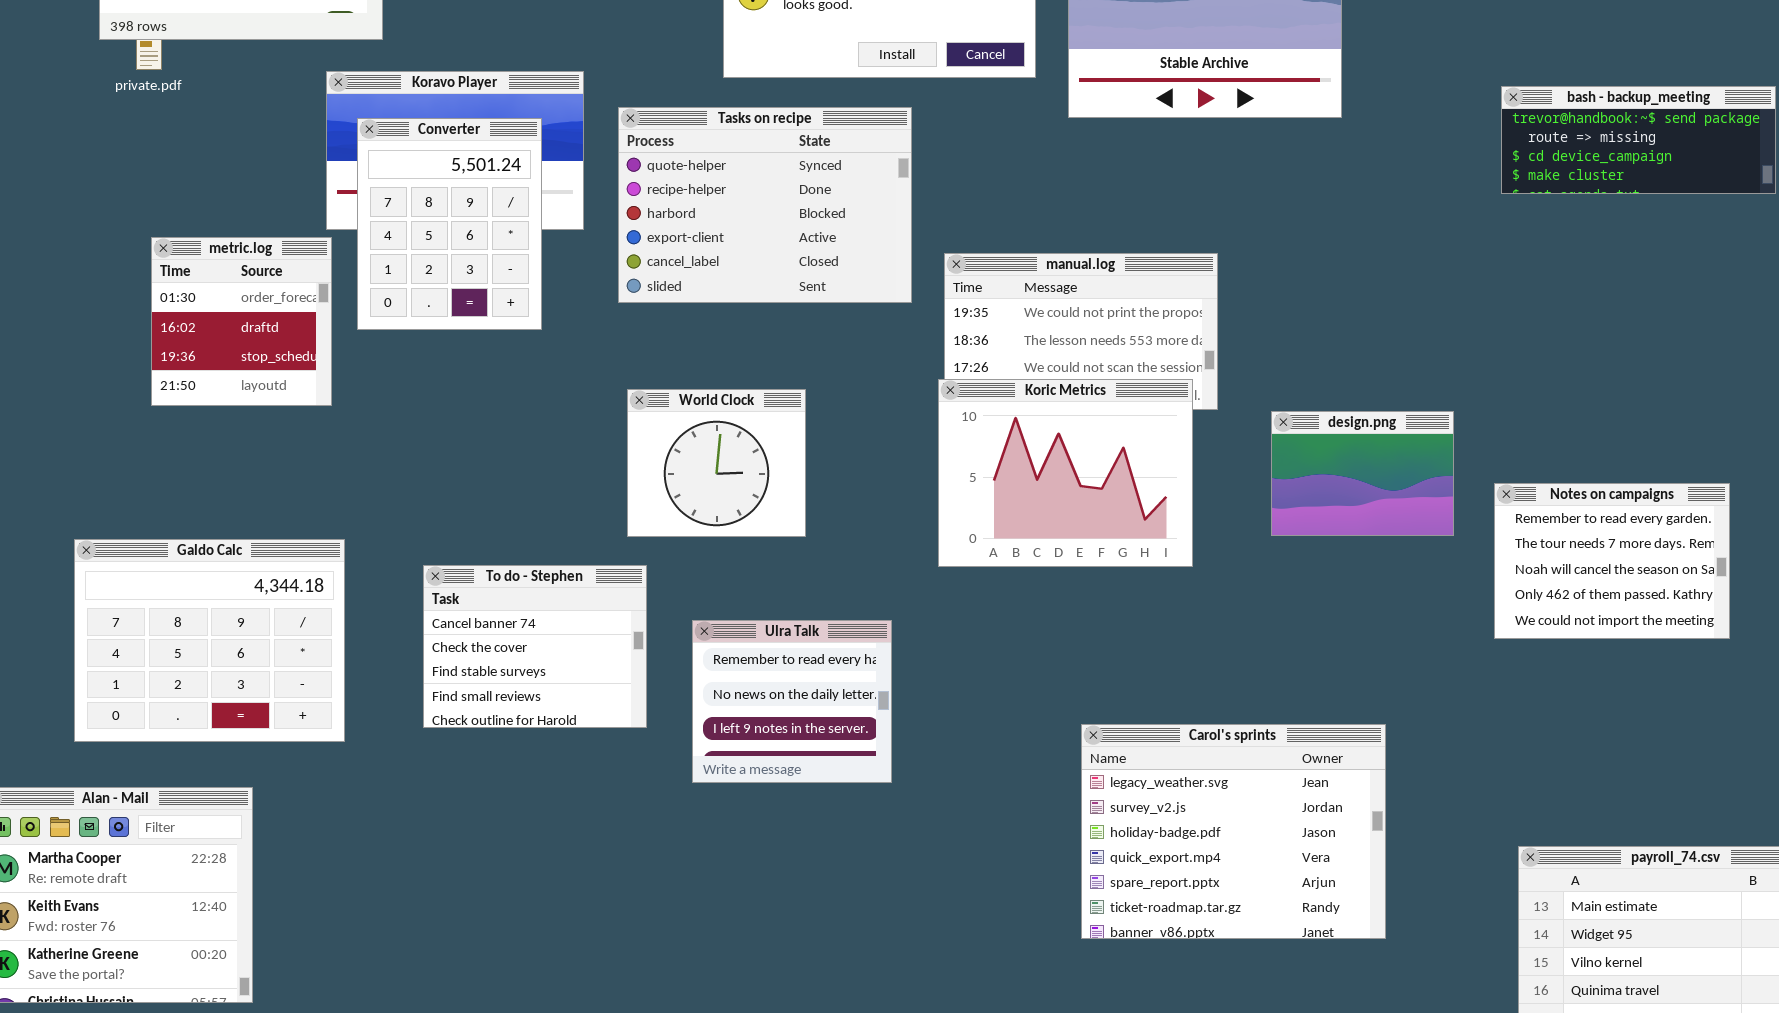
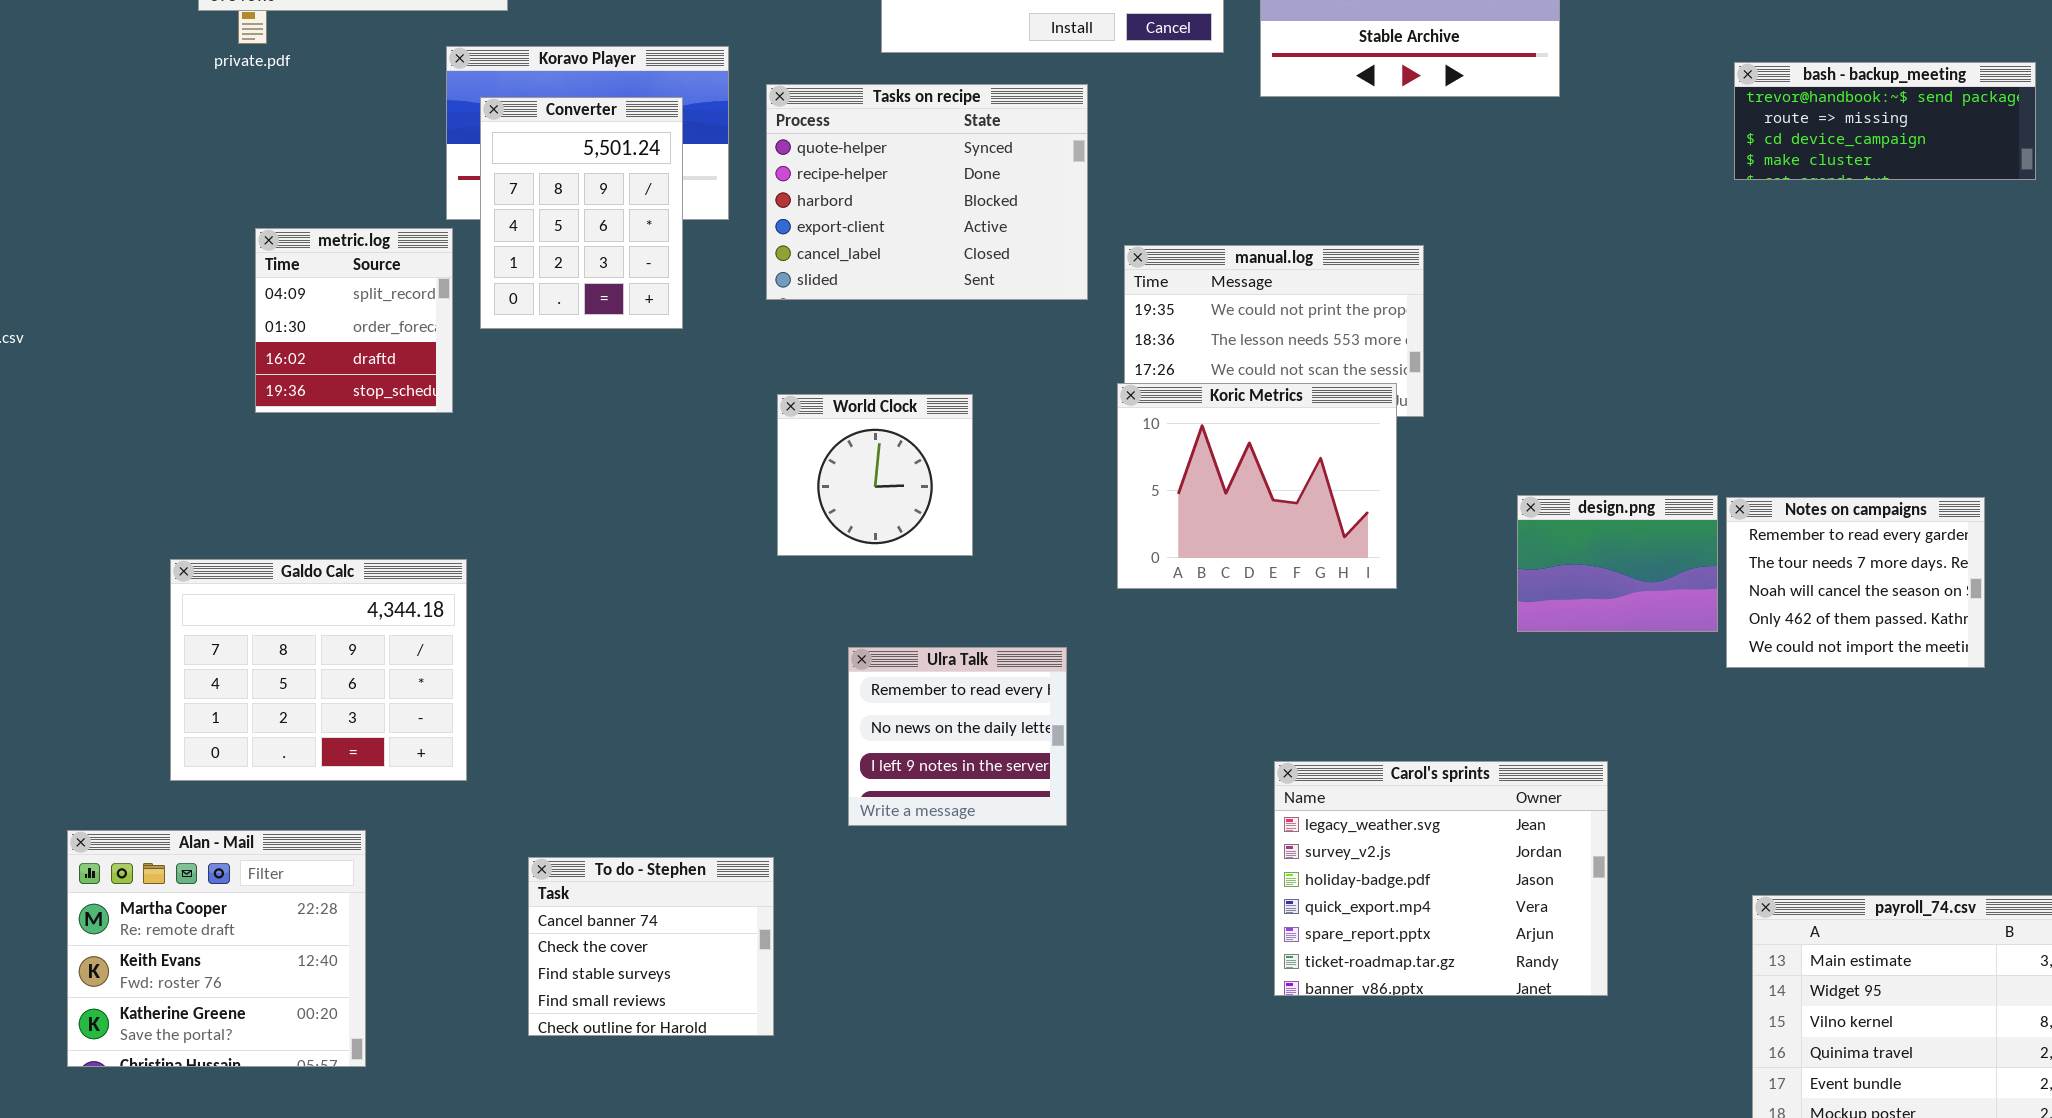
metric.log: [151,237,332,406] -> [255,228,453,413], scrolled up 1 row
design.png: [1271,411,1454,536] -> [1517,495,1718,632], moved
To do - Stephen: [423,565,647,728] -> [528,857,774,1036], moved

